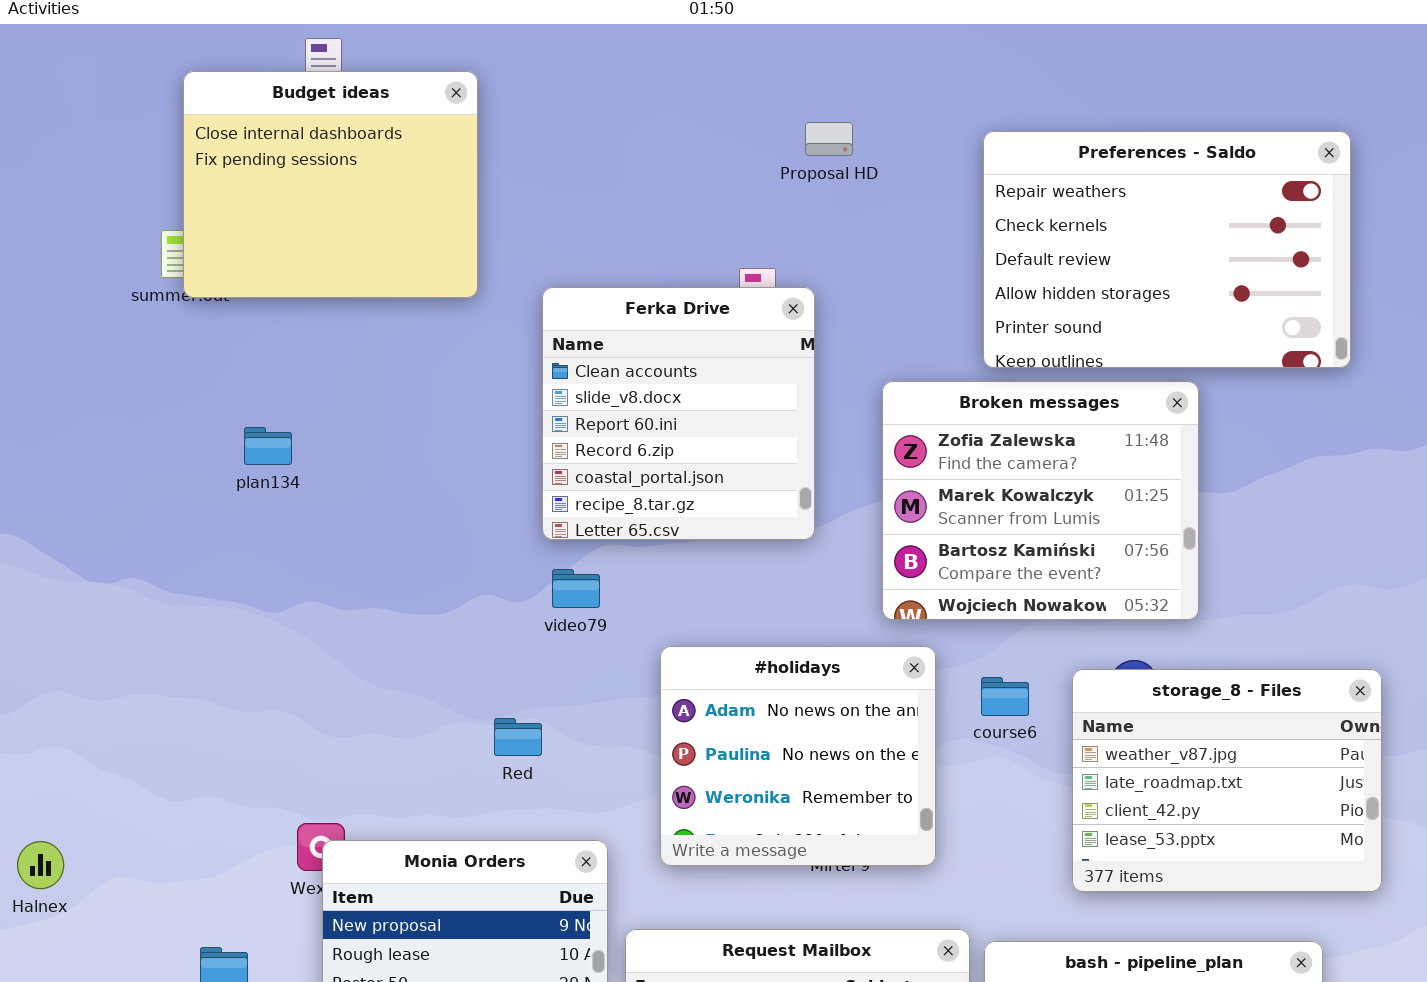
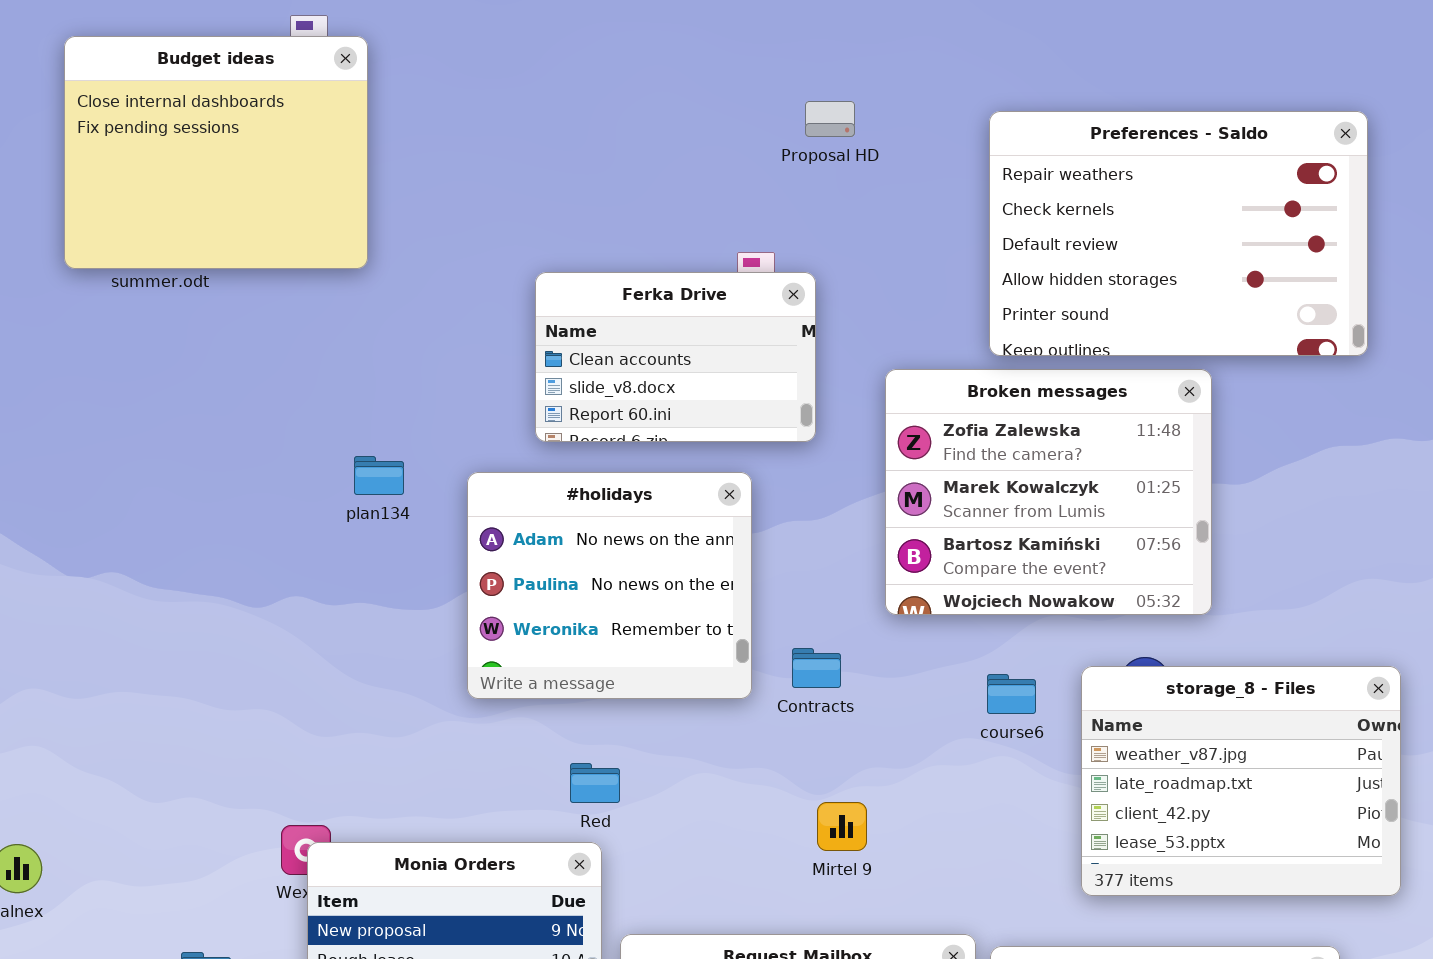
Budget ideas: [183,71,478,298] -> [64,36,368,269], moved
Ferka Drive: [542,287,815,540] -> [535,272,816,442], resized
plan134: [244,427,292,465] -> [354,456,404,495], moved
#holidays: [660,646,936,866] -> [467,472,752,699], moved
Red: [494,718,542,756] -> [570,763,620,803], moved

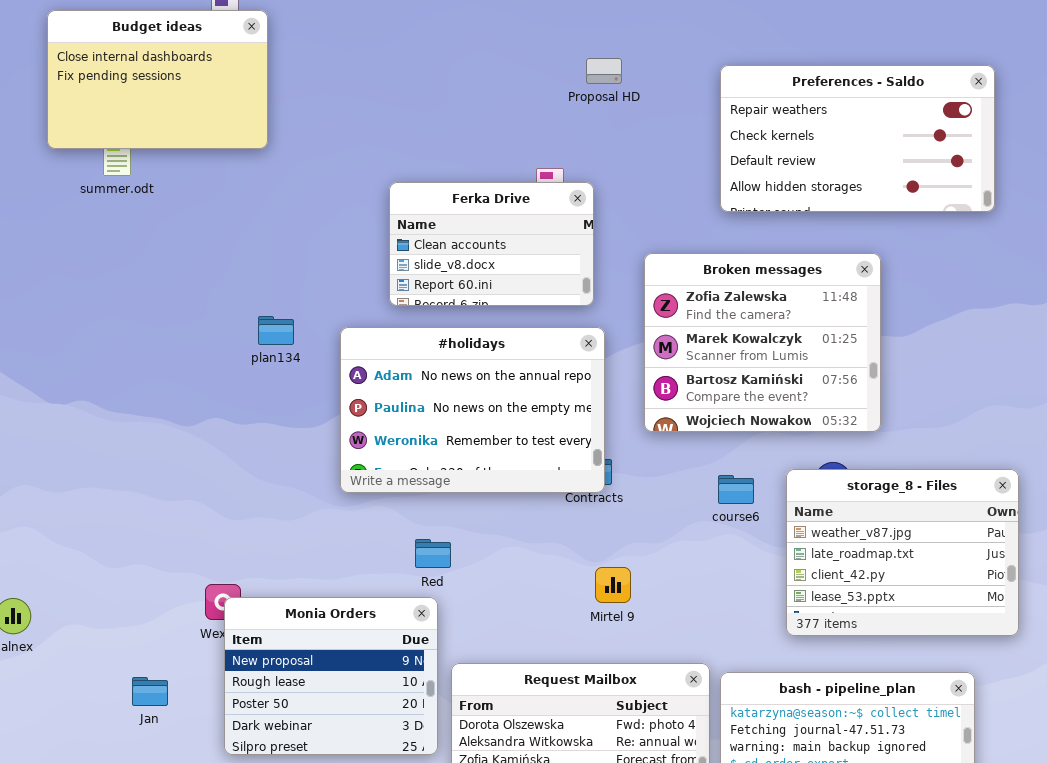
Budget ideas: [64,36,368,269] -> [47,10,268,149], resized
Preferences - Saldo: [989,111,1368,356] -> [720,65,995,212], resized
#holidays: [467,472,752,699] -> [340,327,605,493], resized

